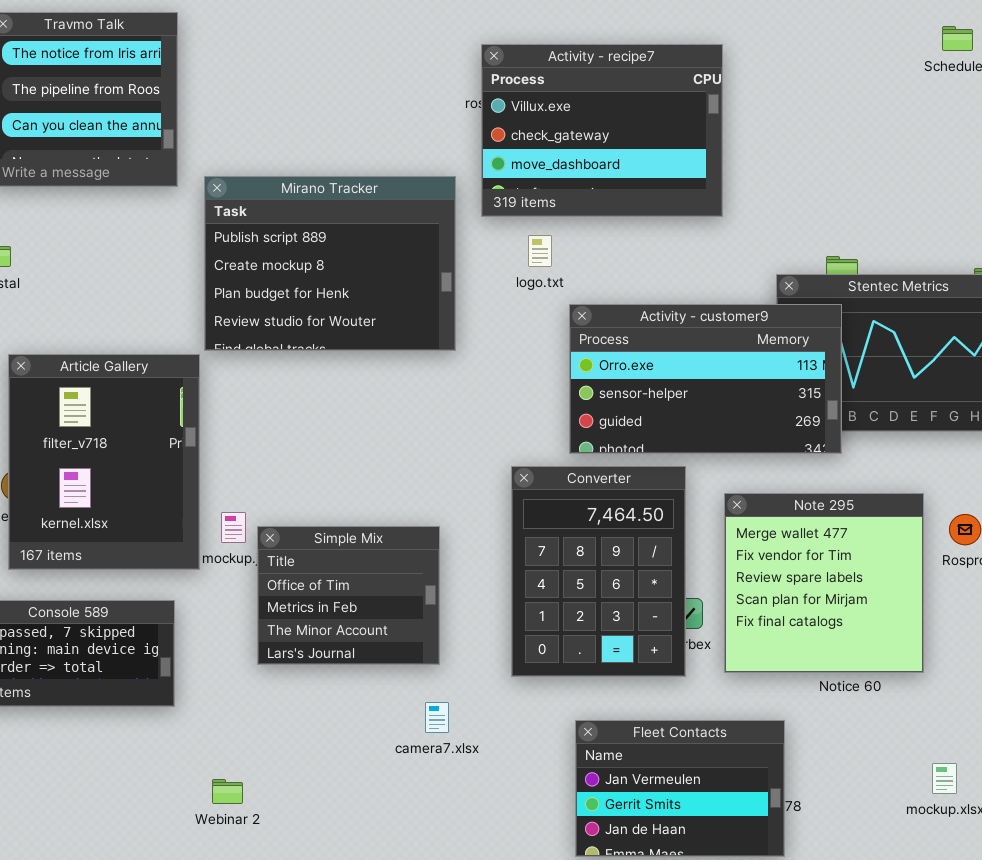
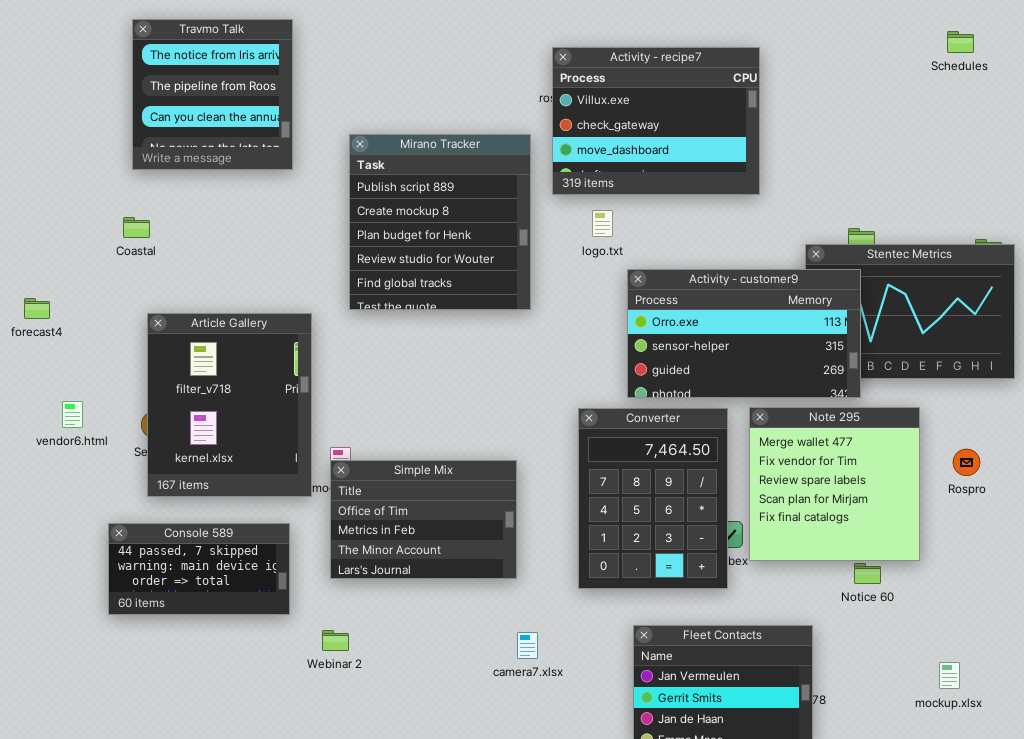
Mirano Tracker: [204,176,456,351] -> [349,134,531,310], resized
Note 295: [724,493,924,673] -> [749,407,920,561], moved
Simple Mix: [257,526,440,665] -> [330,460,517,579], resized
camera7.xlsx: [425,702,449,733] -> [517,632,538,659], moved
Webinar 2: [212,779,243,804] -> [322,630,349,651], moved

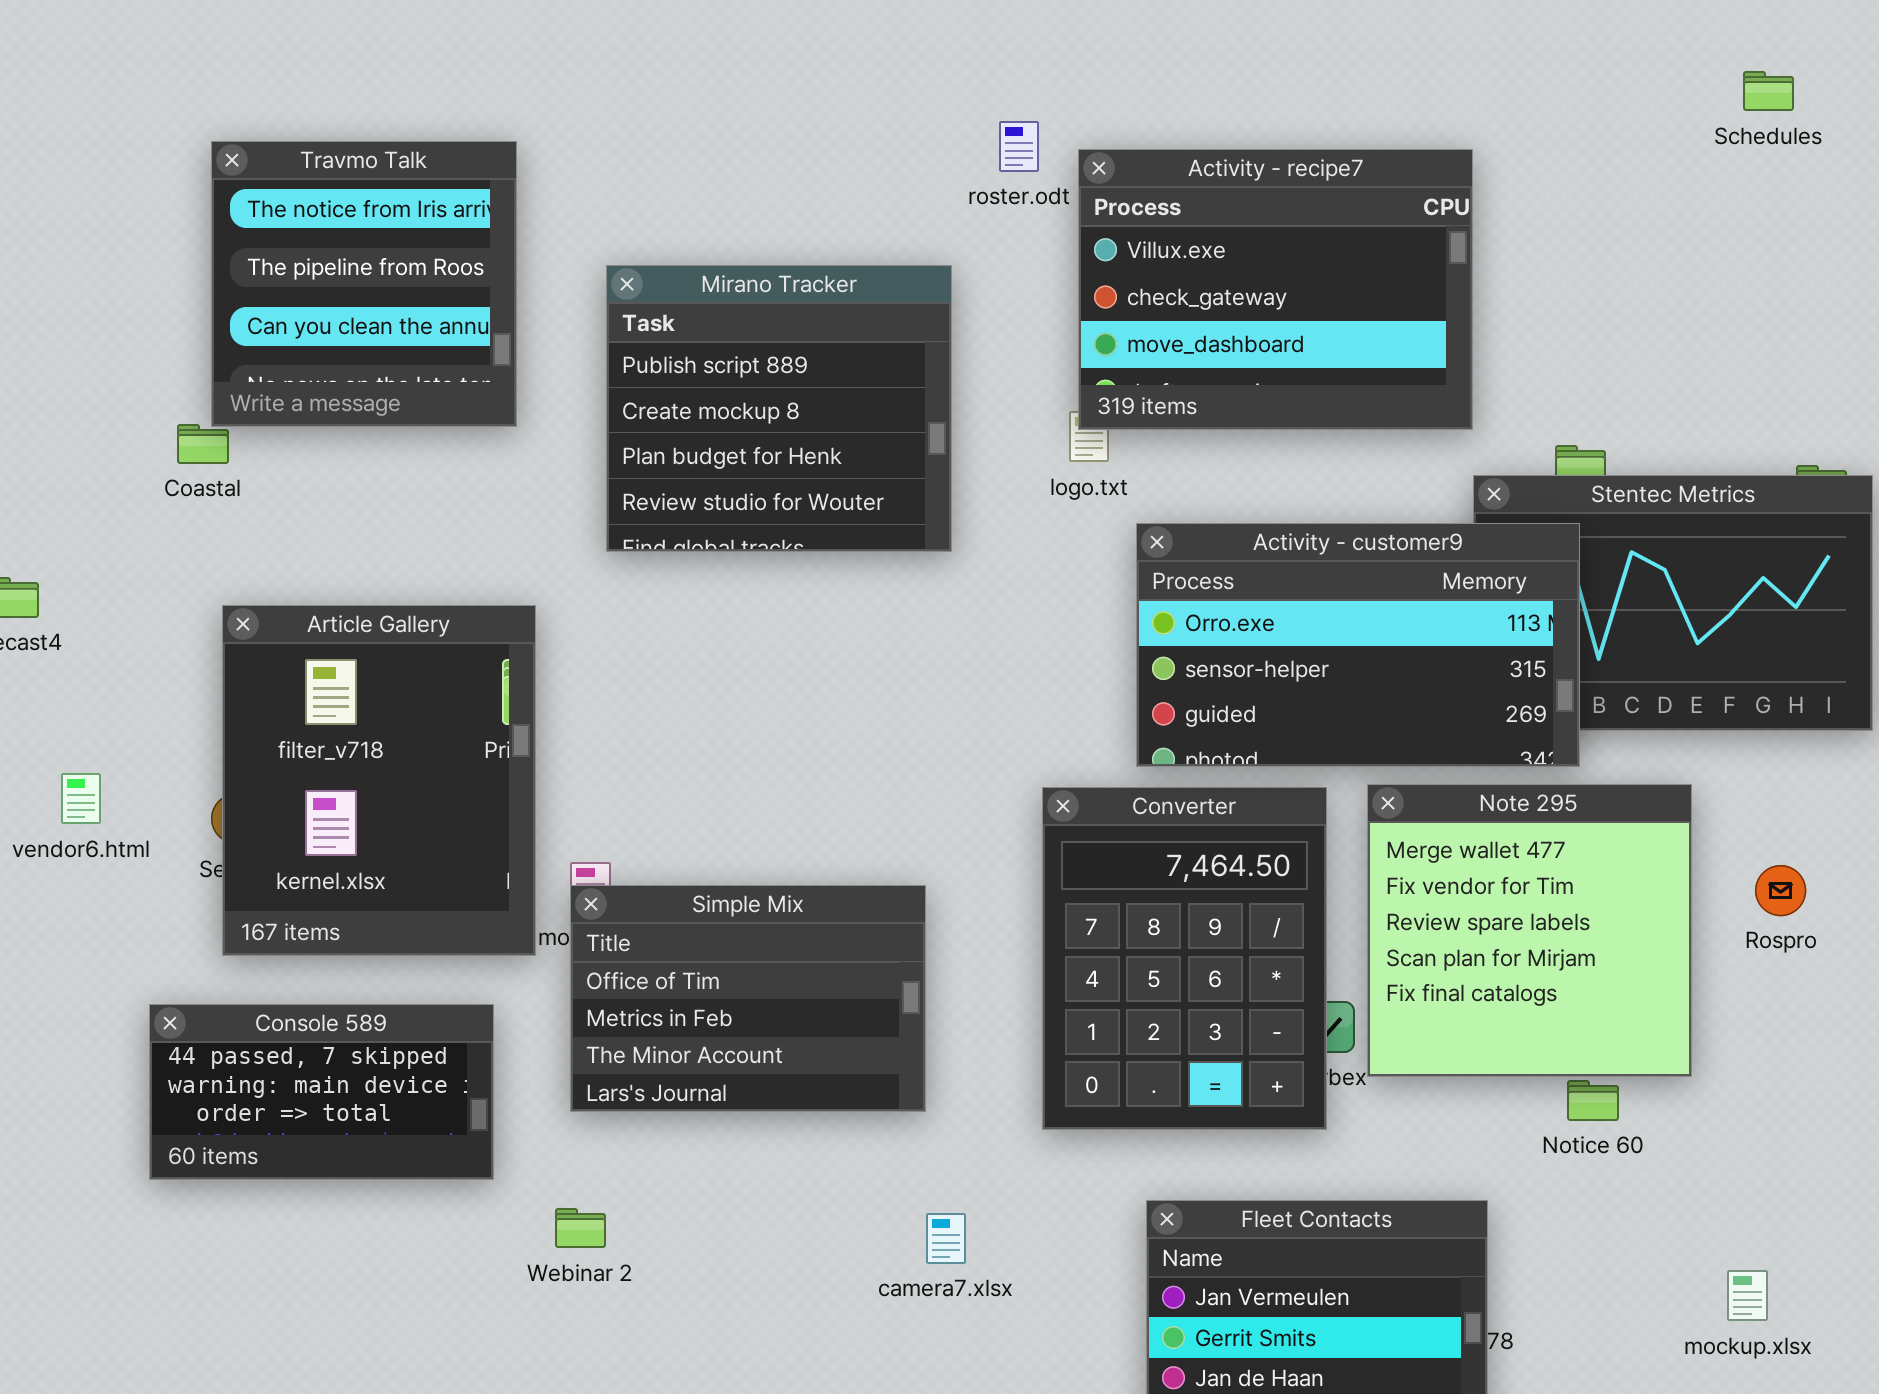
Travmo Talk: [132,19,293,170] -> [211,141,517,427], moved
Activity - recipe7: [552,47,760,195] -> [1078,149,1473,430], moved
Mirano Tracker: [349,134,531,310] -> [606,265,952,552], resized

